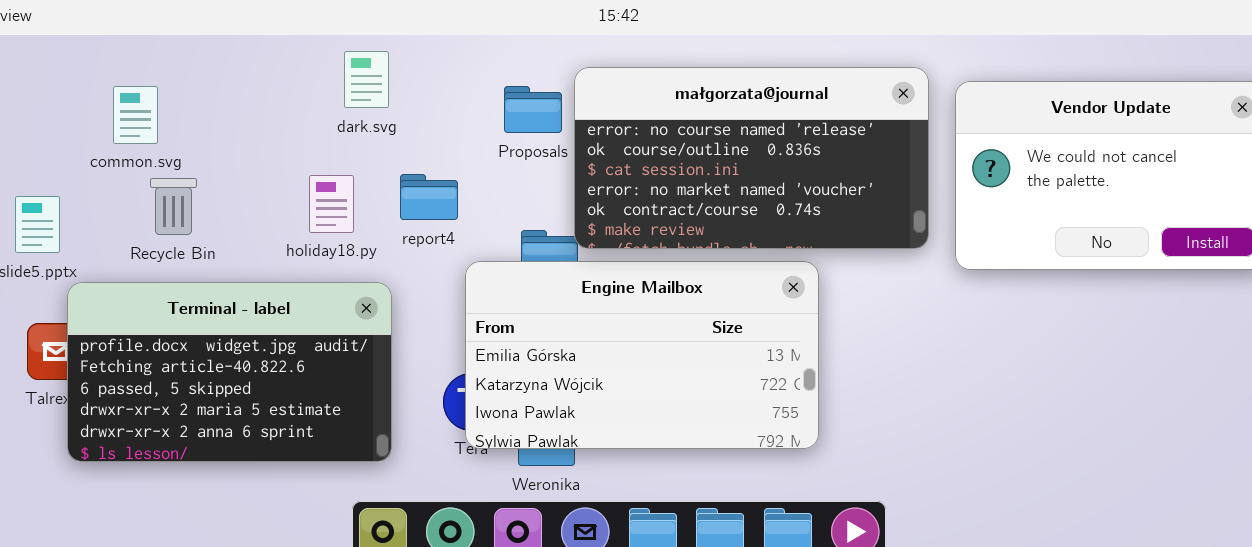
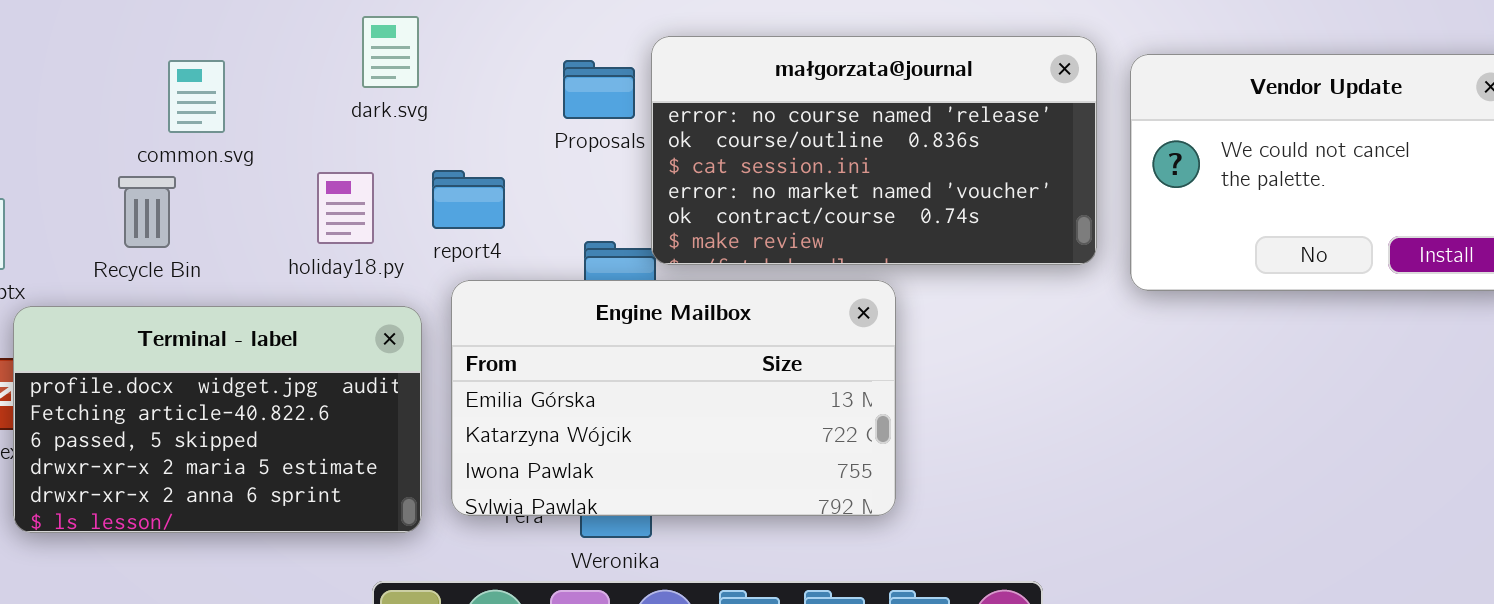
common.svg: [113,86,158,144] -> [168,60,225,133], moved
Engine Mailbox: [465,261,819,449] -> [451,280,896,516], moved

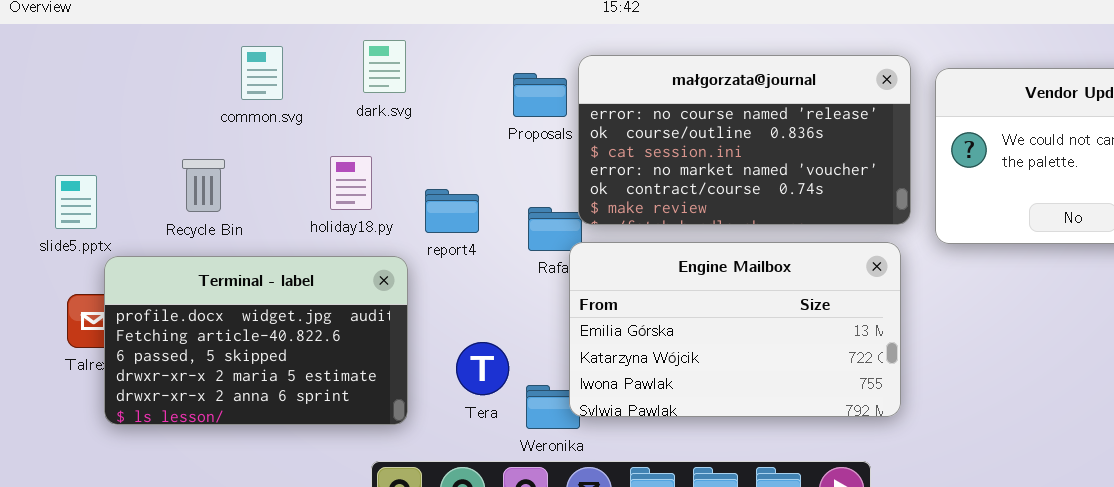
common.svg: [168,60,225,133] -> [241,46,283,100], moved
report4: [432,170,505,229] -> [425,189,479,233], moved
Engine Mailbox: [451,280,896,516] -> [569,242,901,417], moved

